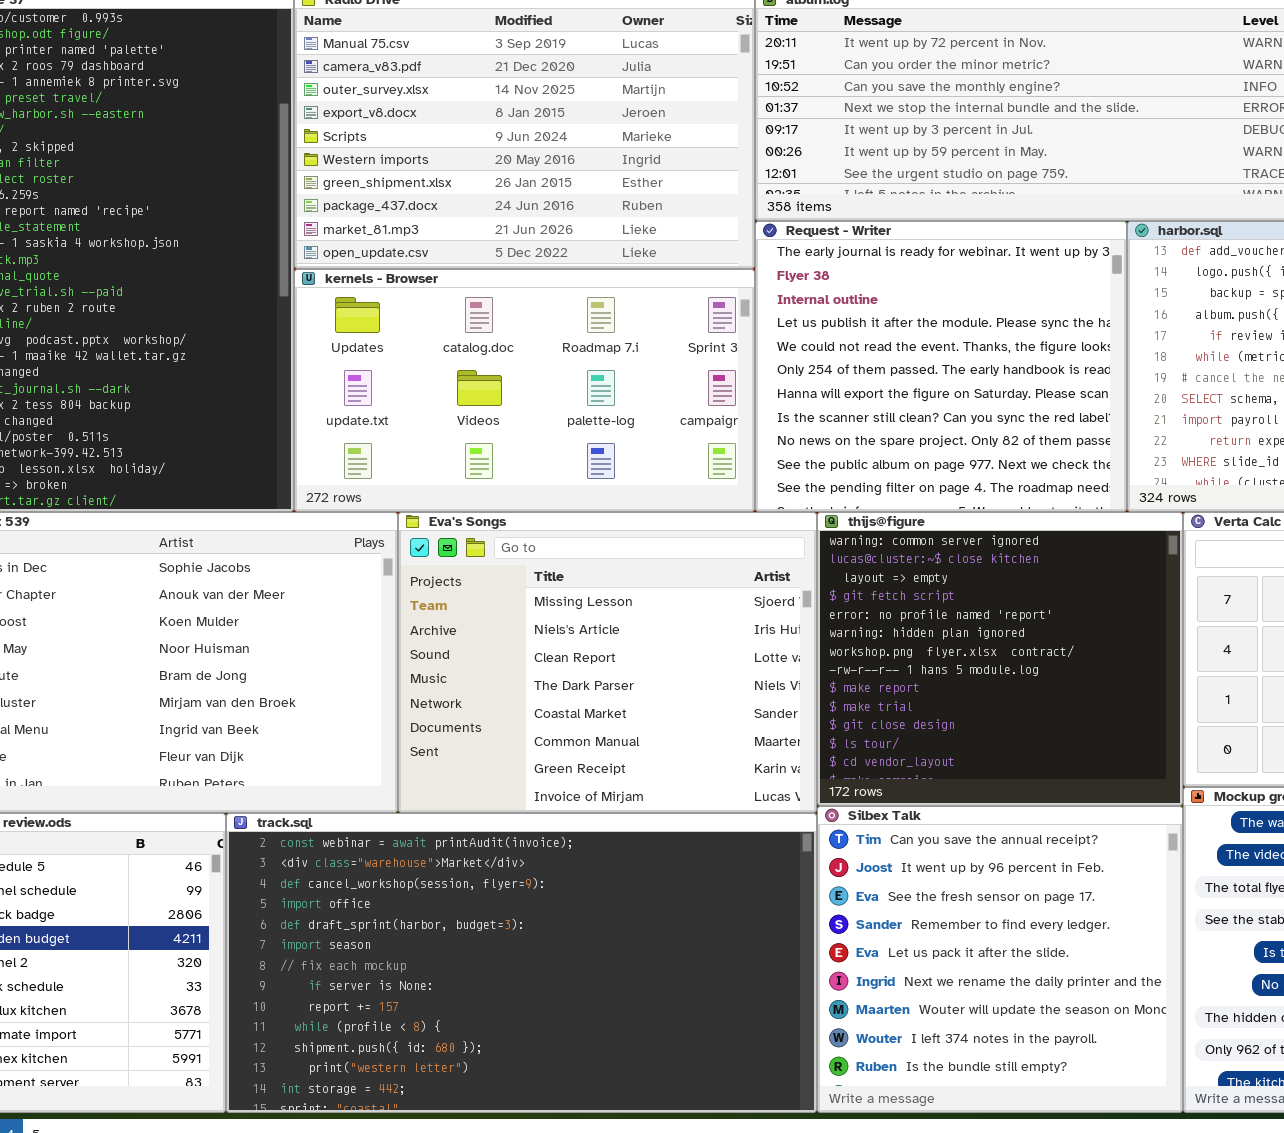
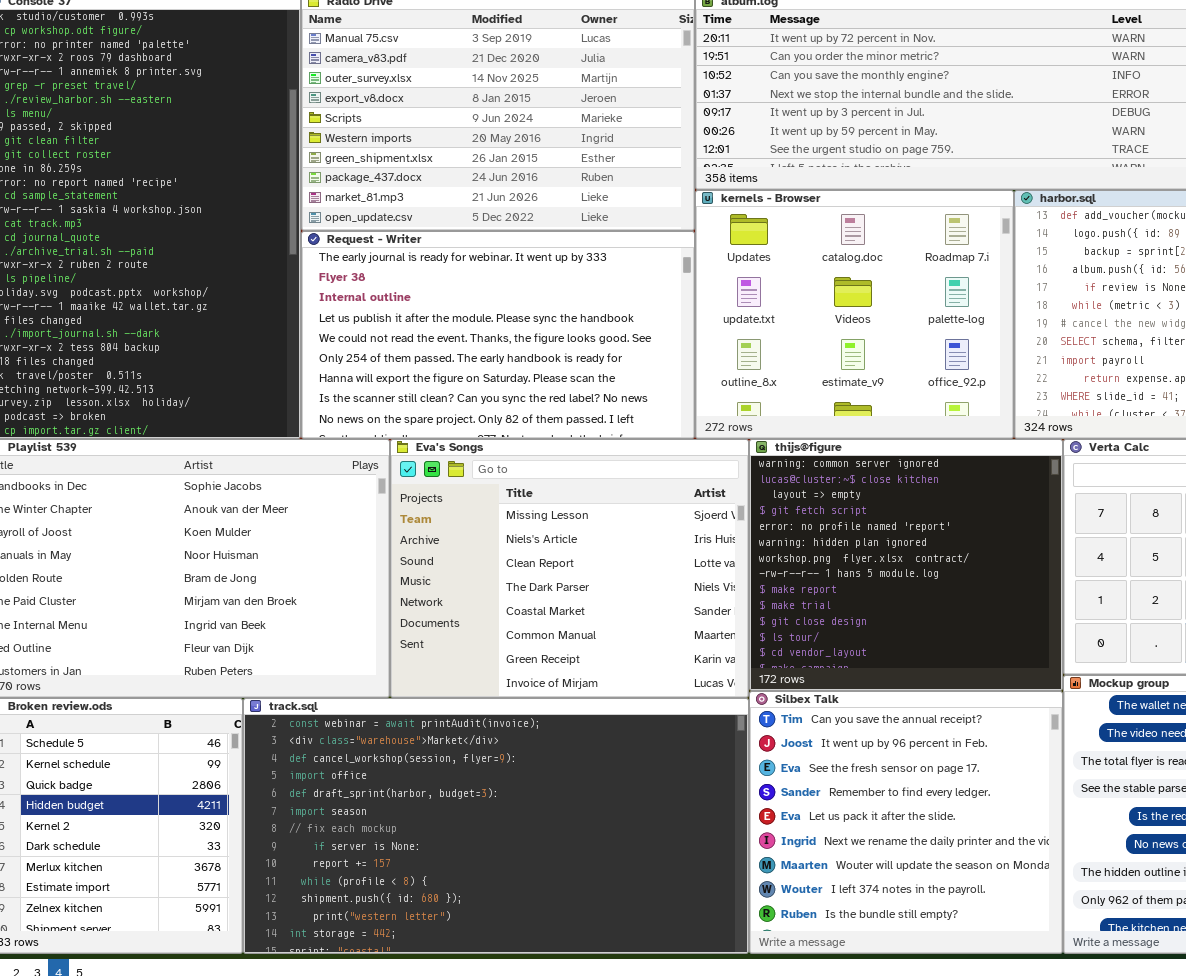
Request - Writer: [755,221,1127,512] -> [301,231,695,439], moved, resized
kernels - Browser: [294,269,755,512] -> [695,190,1014,439], moved, resized

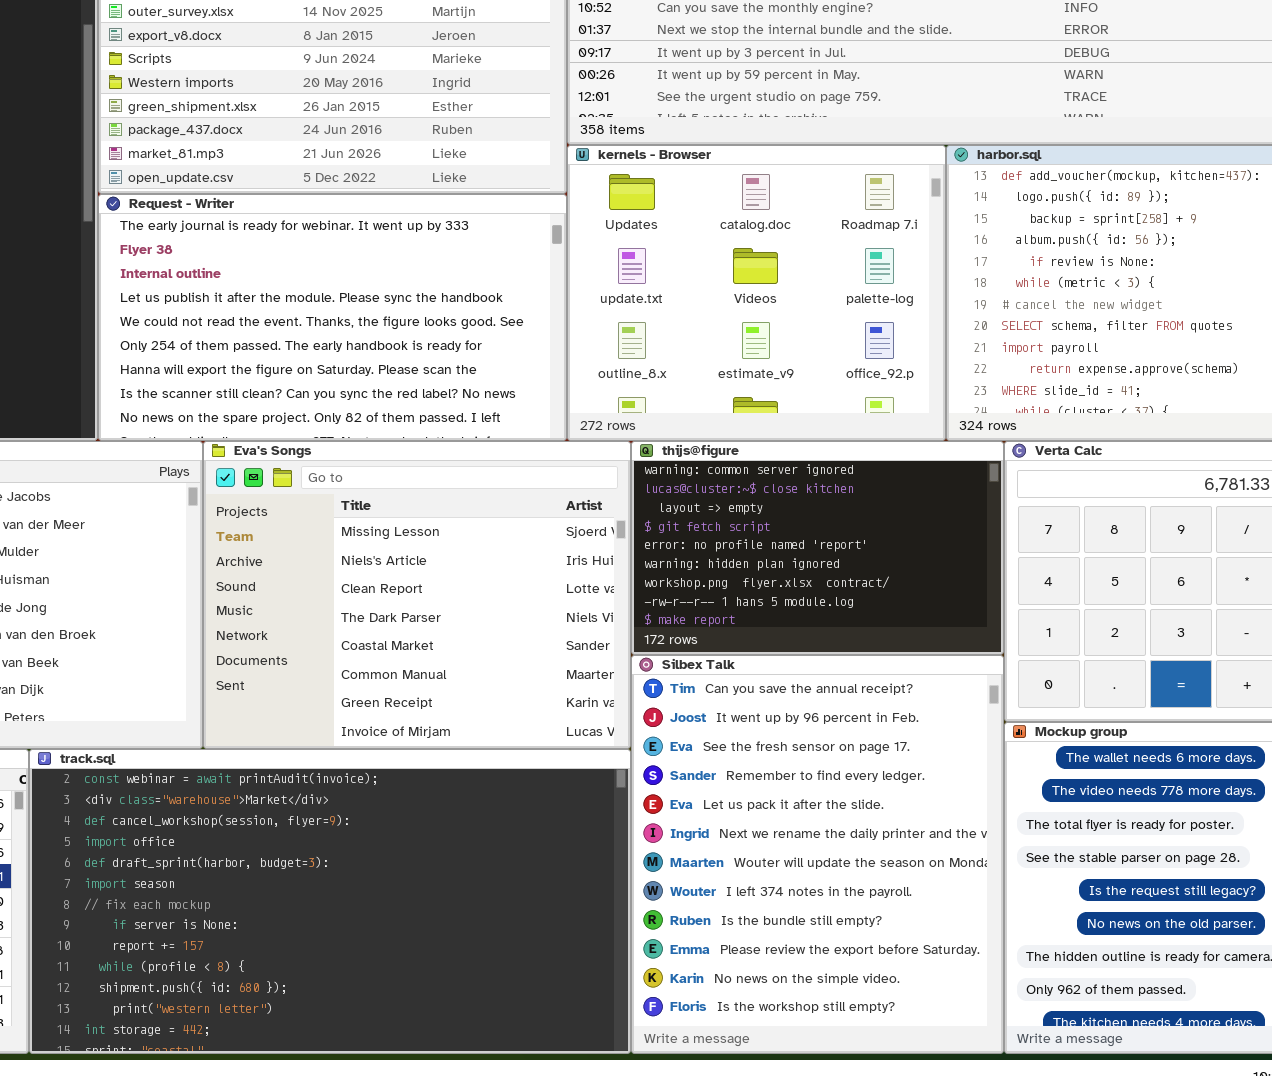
thijs@figure: [749,439,1063,691] -> [631,441,1004,655], resized
Silbex Talk: [749,691,1063,954] -> [631,655,1004,1054], resized

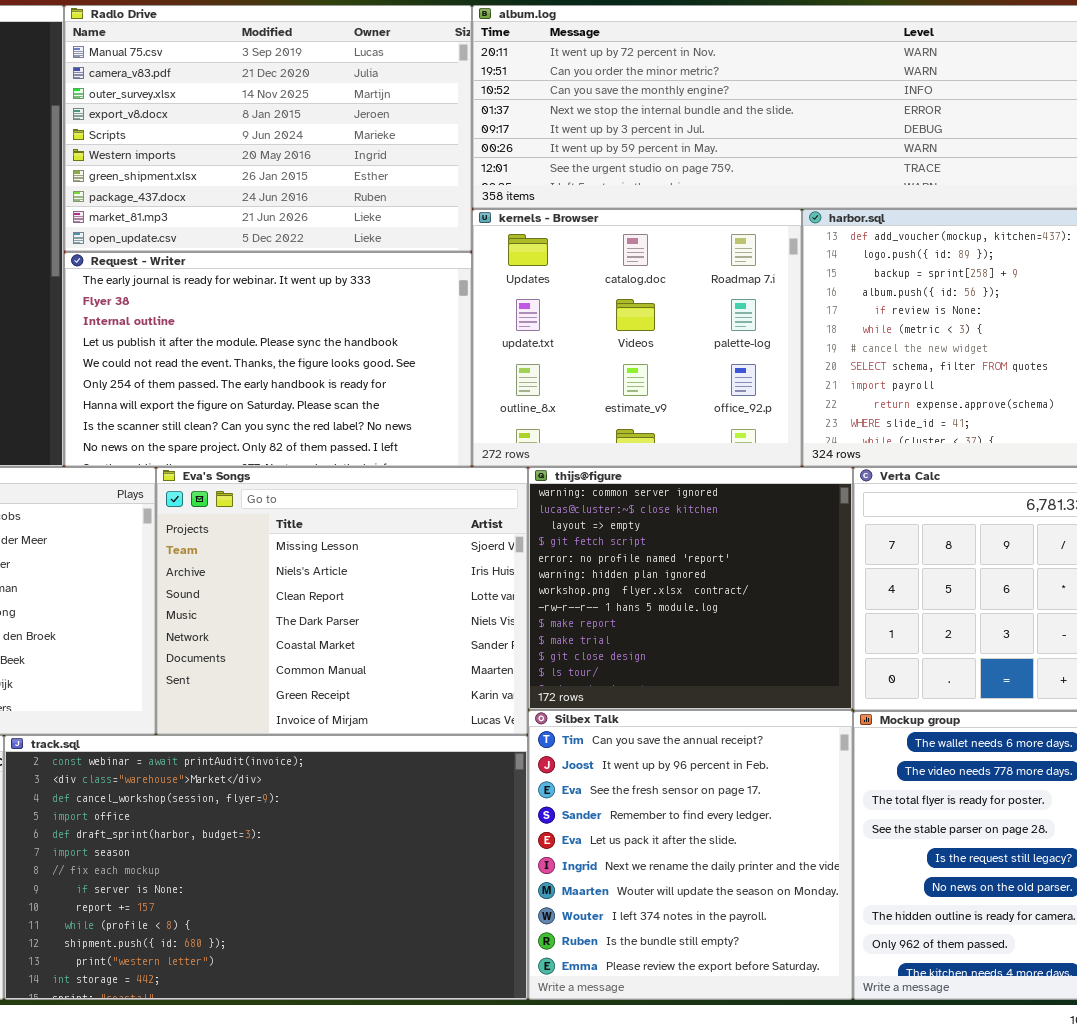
thijs@figure: [631,441,1004,655] -> [528,467,853,710], resized
Silbex Talk: [631,655,1004,1054] -> [528,710,853,1000], resized

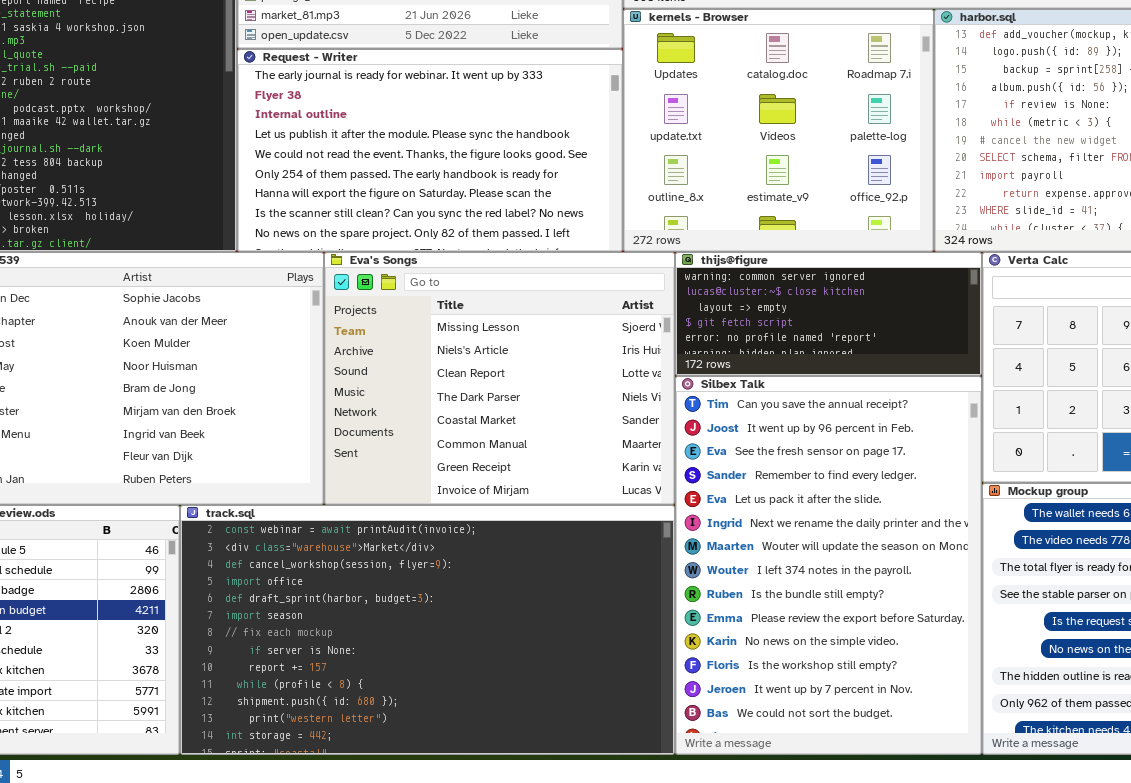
thijs@figure: [528,467,853,710] -> [675,252,982,376], resized
Silbex Talk: [528,710,853,1000] -> [675,376,982,755], resized

